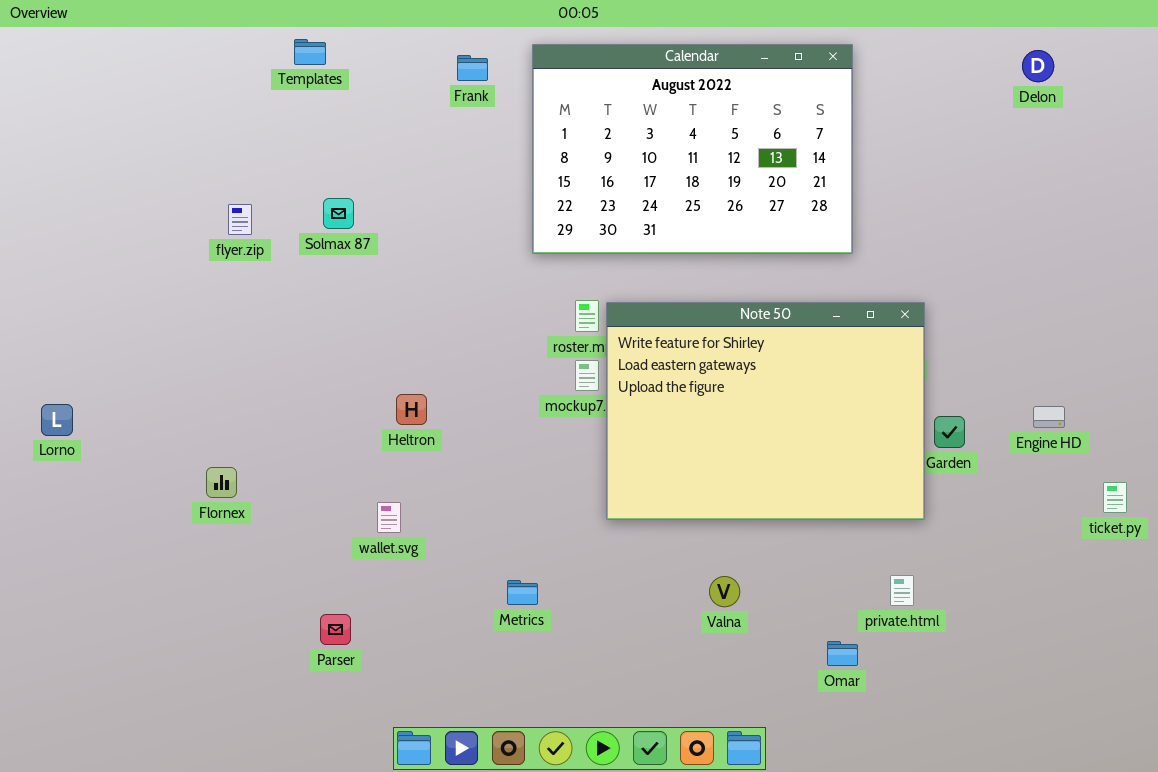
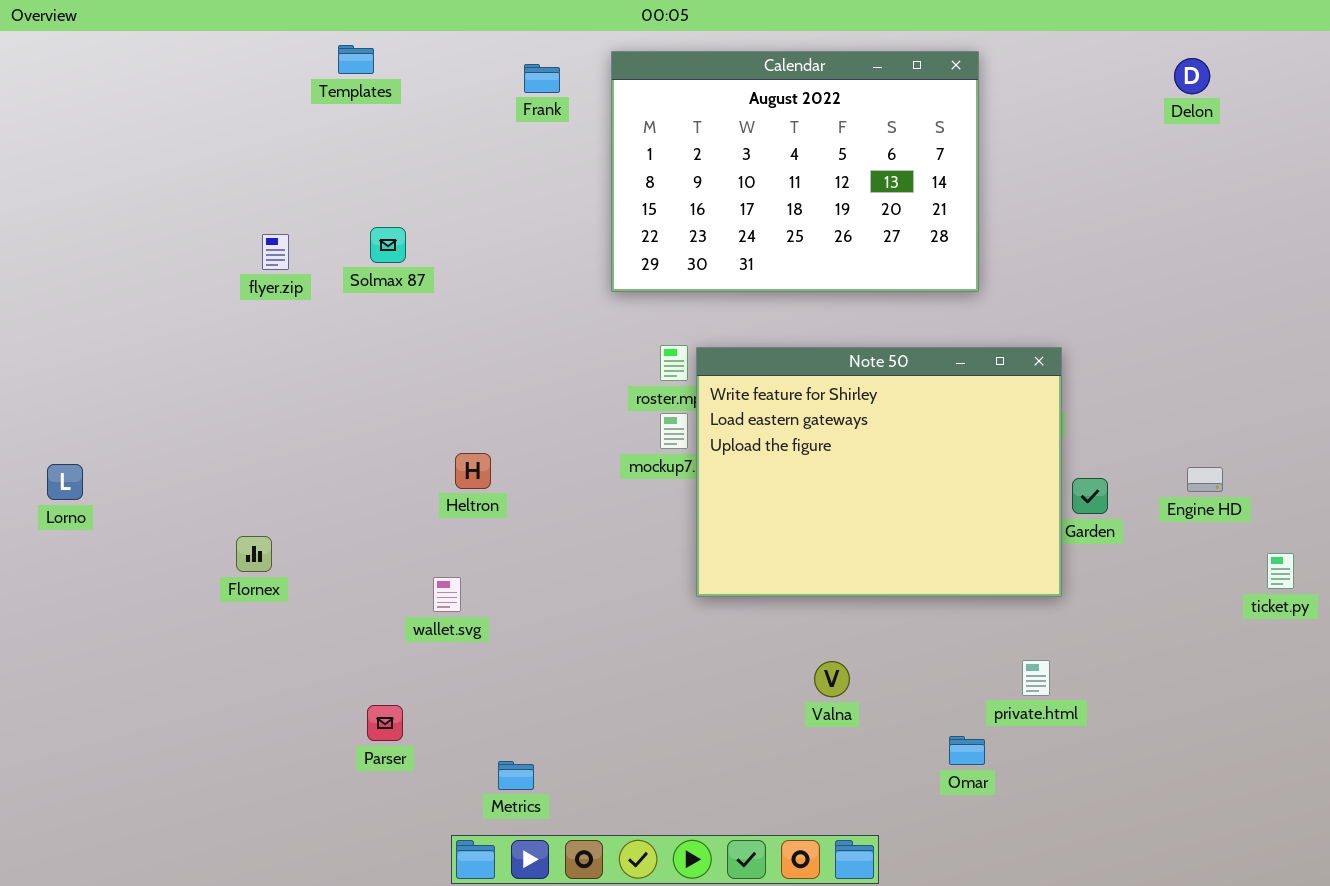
Metrics: [507,580,538,605] -> [498,761,534,790], moved

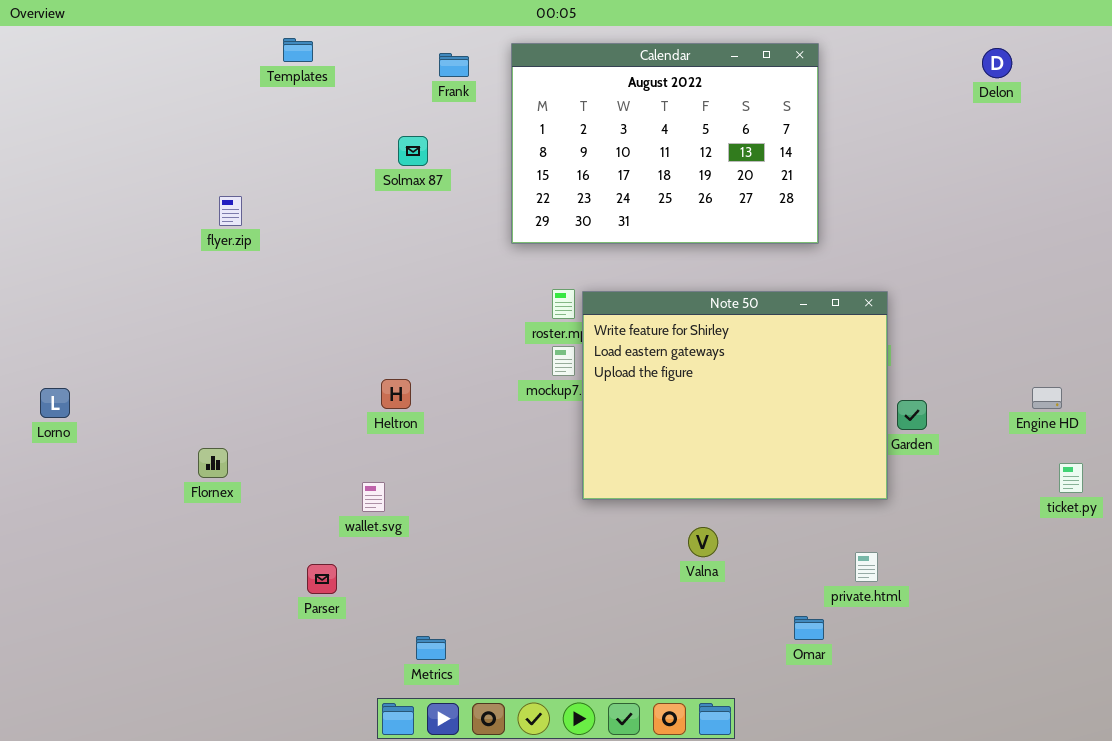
Solmax 87: [370,227,406,263] -> [398,136,428,166], moved
Engine HD: [1187,467,1223,492] -> [1032,387,1062,409], moved
Valna: [814,661,850,697] -> [688,527,718,557], moved
Parser: [367,705,403,741] -> [307,564,337,594], moved

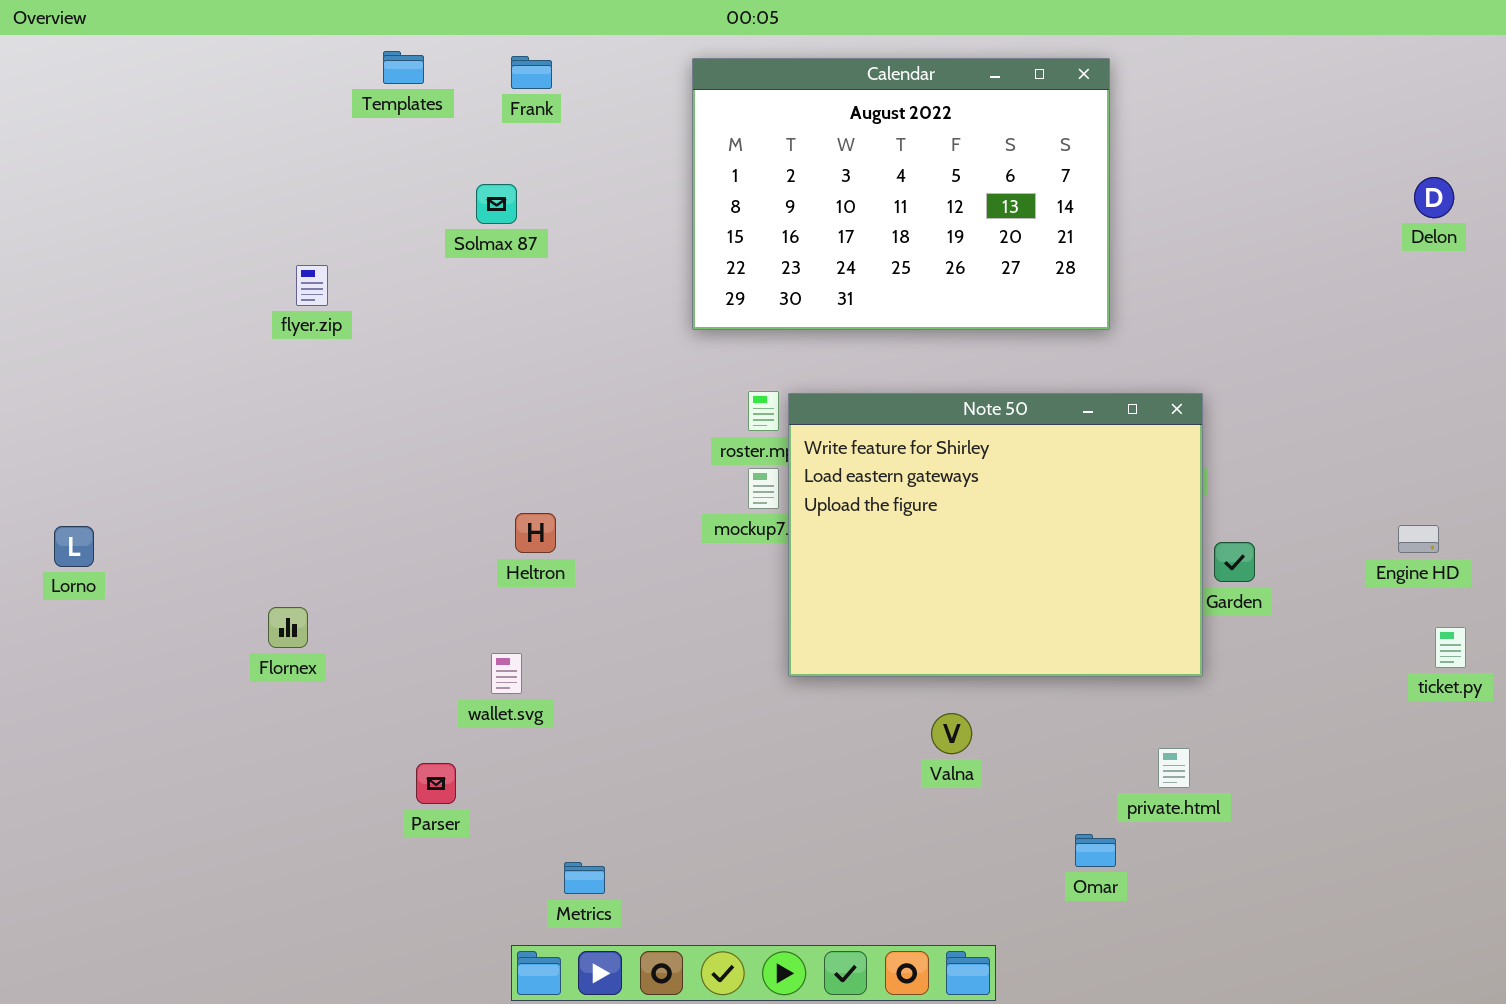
Delon: [982,48,1012,78] -> [1414,177,1454,218], moved
Frank: [439,53,469,77] -> [511,56,552,89], moved
Solmax 87: [398,136,428,166] -> [476,184,517,224], moved

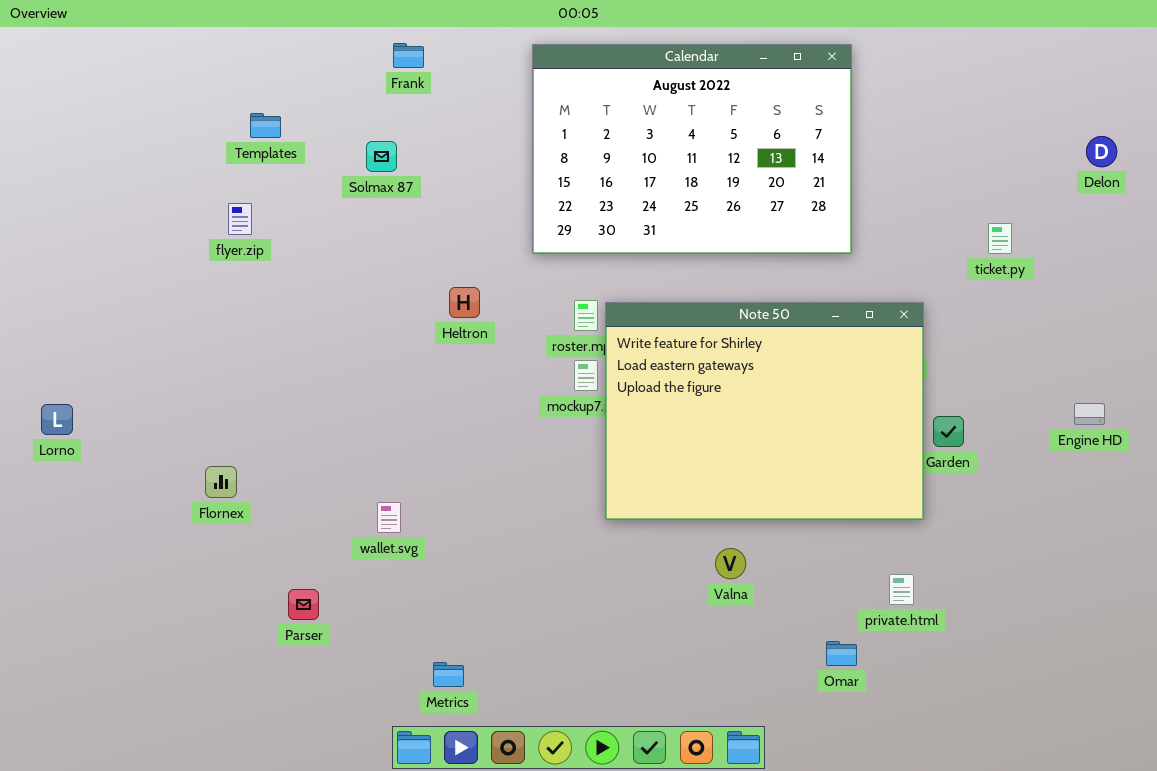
Templates: [383,51,424,84] -> [250,113,281,138], moved
Heltron: [515,513,556,553] -> [449,287,480,318], moved
ticket.py: [1435,627,1466,668] -> [988,223,1012,254], moved
Parser: [416,763,456,804] -> [288,589,319,620], moved

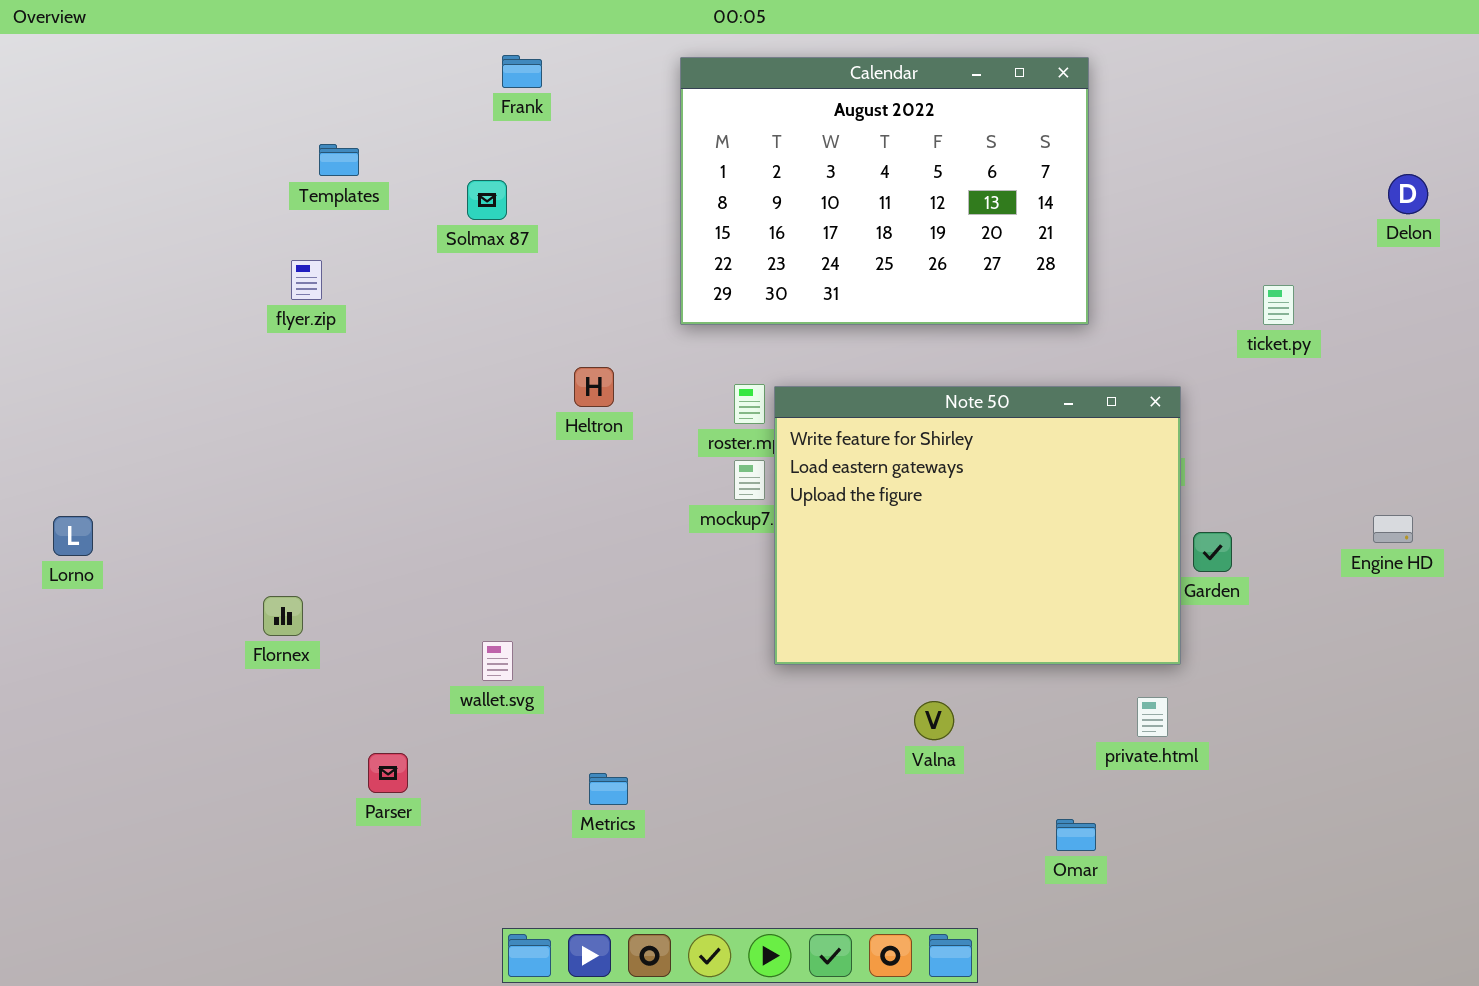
private.html: [889,574,914,605] -> [1137,697,1168,737], moved
Metrics: [433,662,464,687] -> [589,773,628,805], moved

